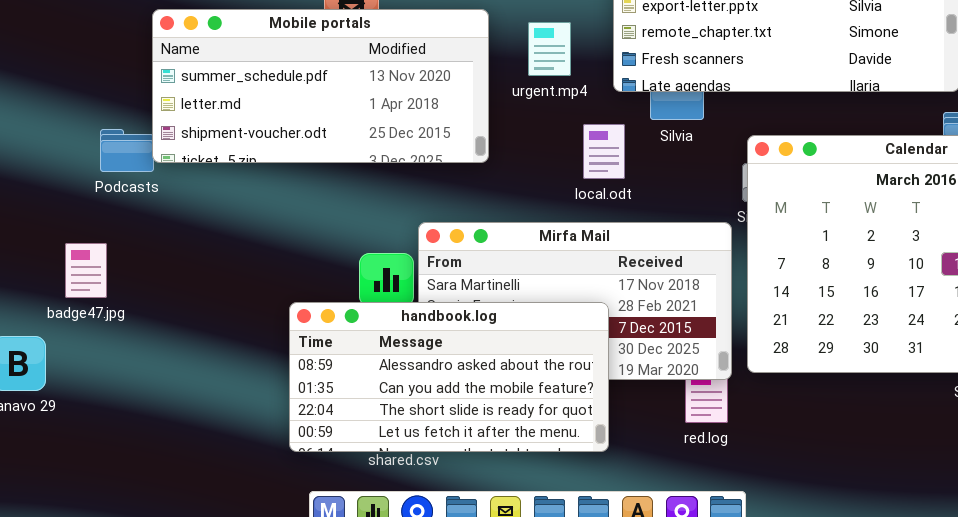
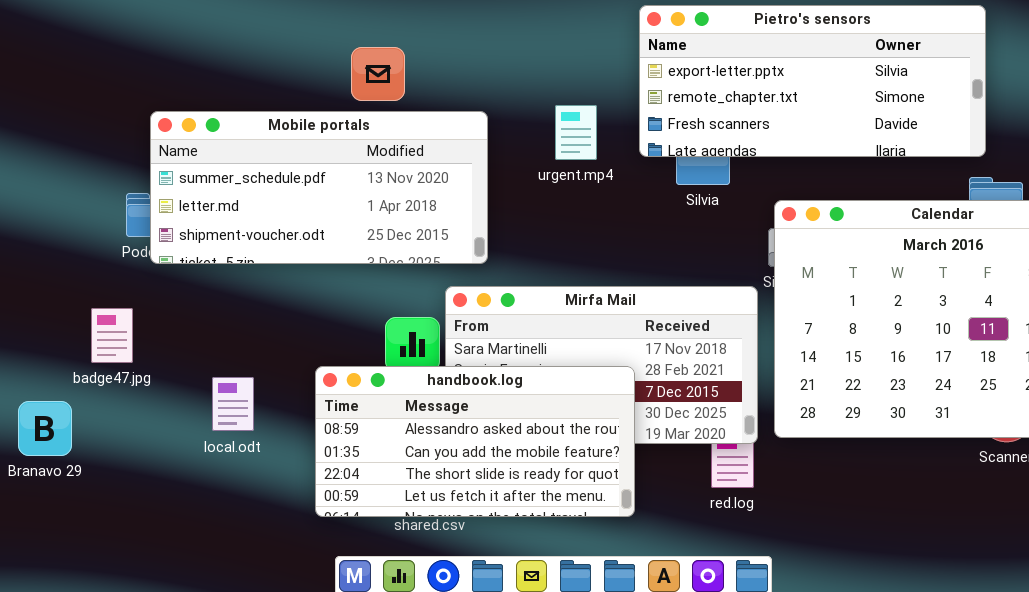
Mobile portals: [152,9,489,163] -> [150,111,488,264], moved
urgent.mp4: [528,22,571,76] -> [555,105,597,160], moved
local.odt: [583,124,625,179] -> [212,377,254,431], moved

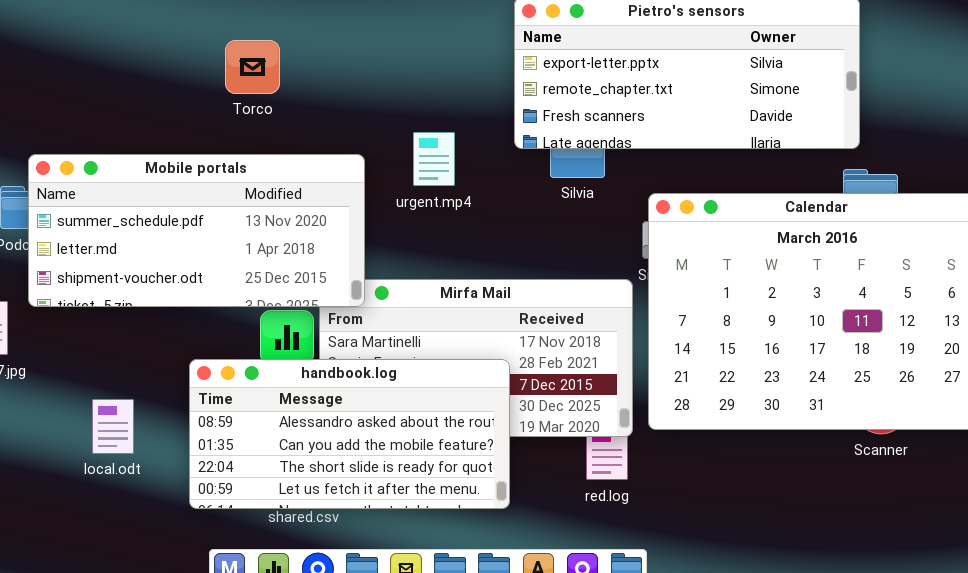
urgent.mp4: [555,105,597,160] -> [413,132,455,186], moved
Mobile portals: [150,111,488,264] -> [28,154,365,307], moved
local.odt: [212,377,254,431] -> [92,399,134,454], moved

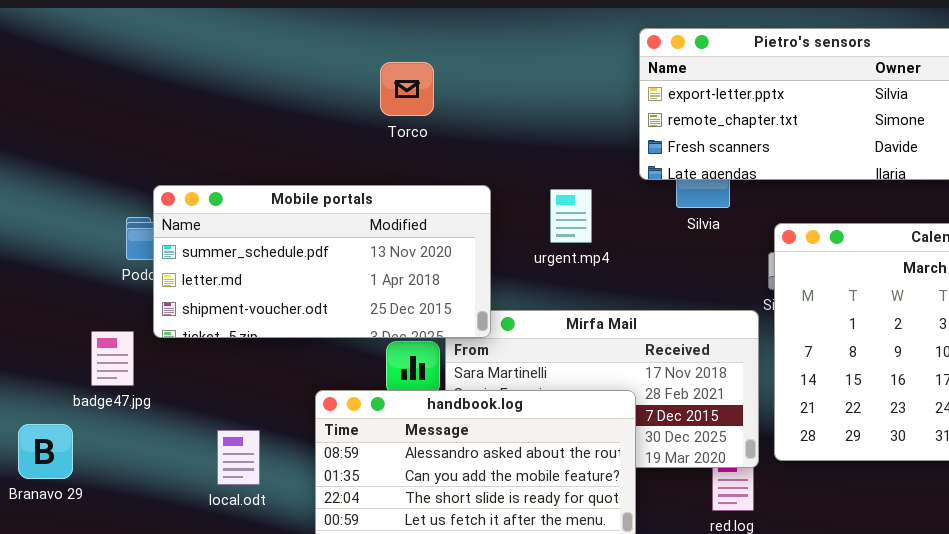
Torco: [225,40,280,94] -> [380,62,434,116], moved
urgent.mp4: [413,132,455,186] -> [550,189,592,243], moved

